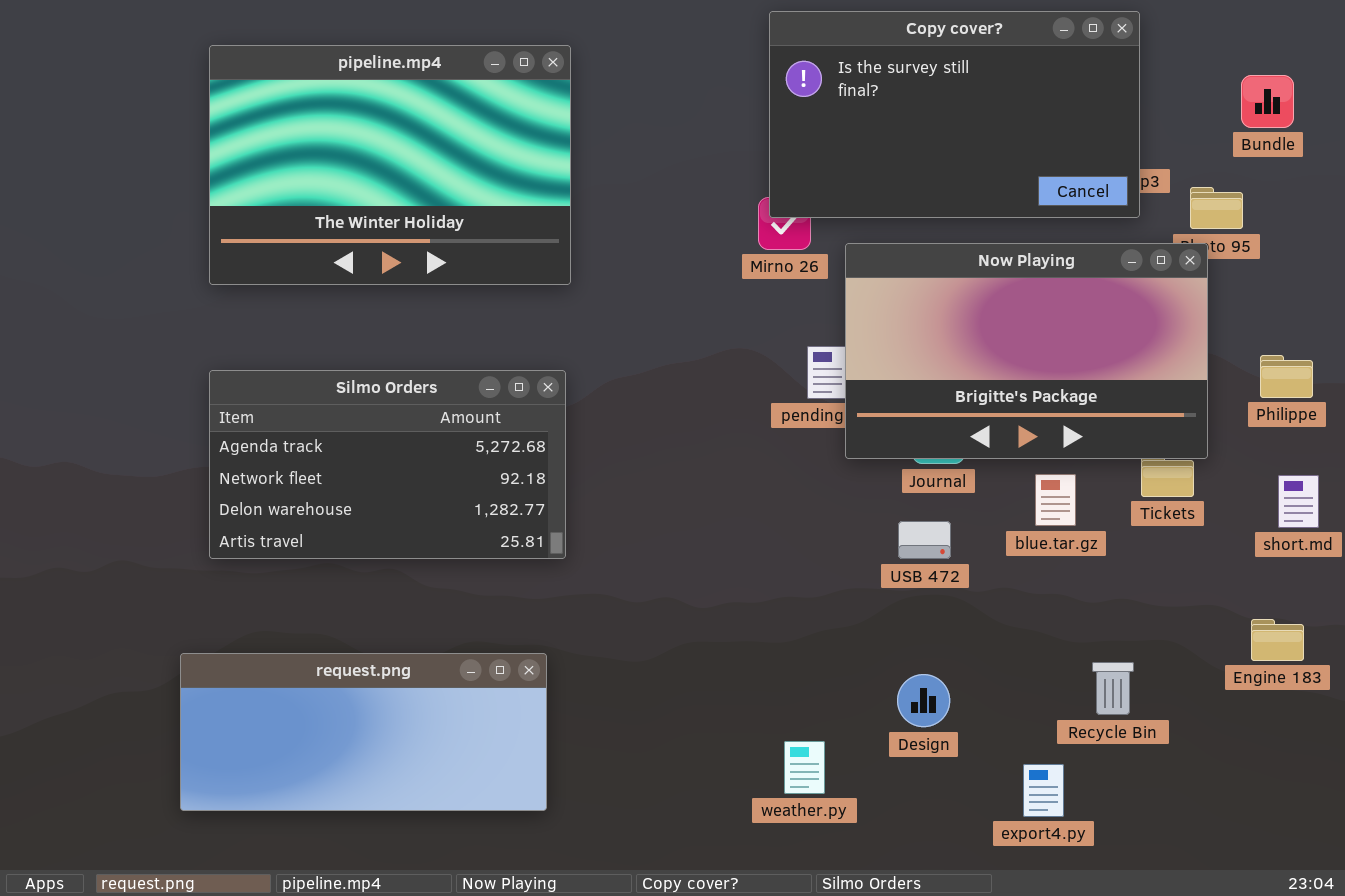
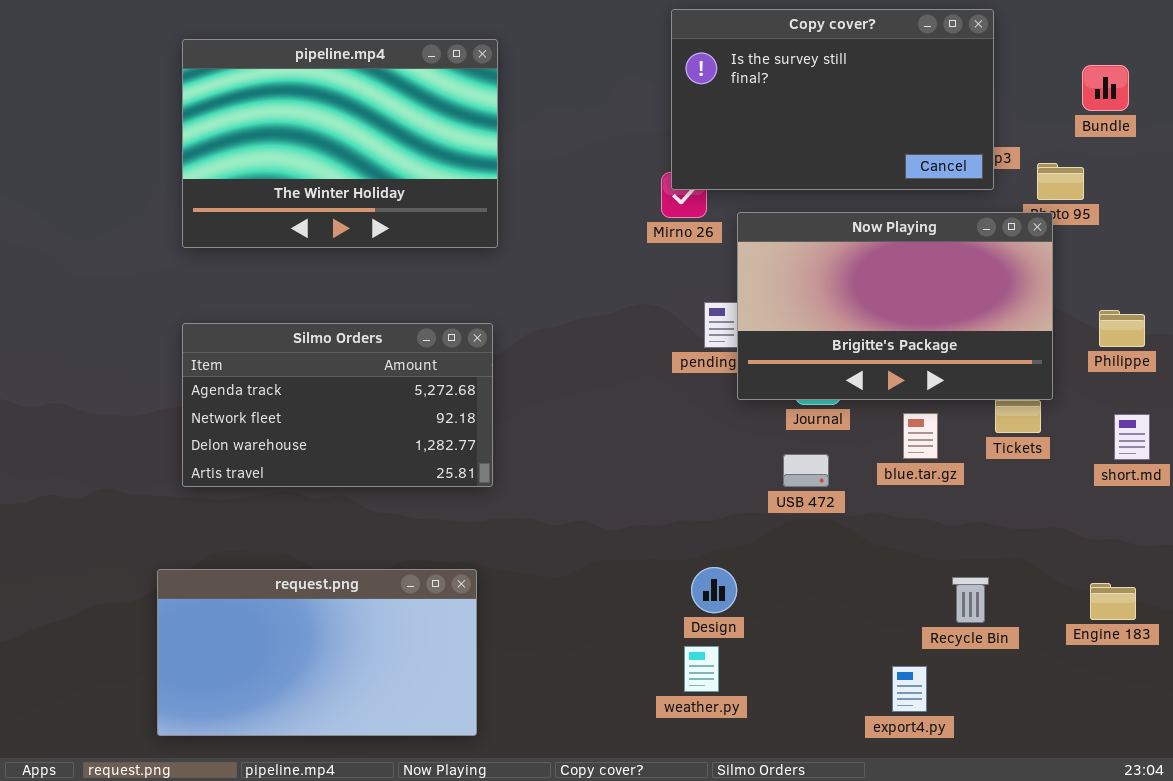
Engine 183: [1251,619,1304,661] -> [1090,583,1136,620], moved
request.png: [180,653,547,811] -> [157,569,477,736], resized
Design: [897,674,950,727] -> [691,567,737,613], moved

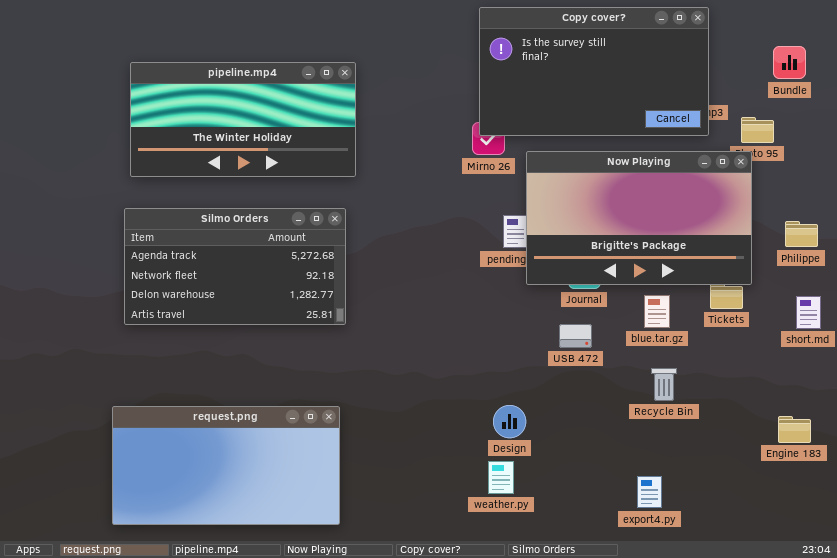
pipeline.mp4: [182,39,498,248] -> [130,62,356,177], resized
Silmo Orders: [182,323,493,487] -> [124,208,346,325], moved
Recycle Bin: [952,577,989,623] -> [651,368,677,401], moved

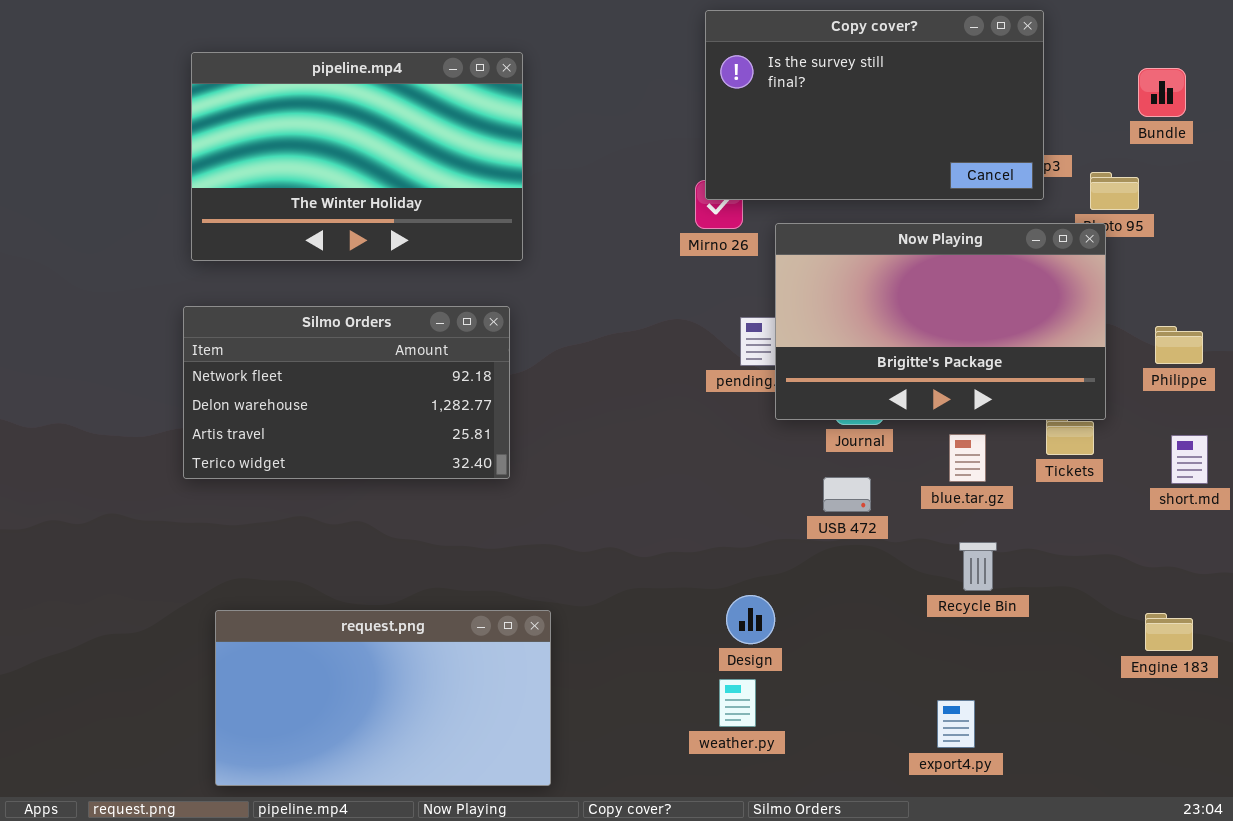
pipeline.mp4: [130,62,356,177] -> [191,52,523,261], resized
Silmo Orders: [124,208,346,325] -> [183,306,510,479], scrolled down 1 row
request.png: [112,406,340,525] -> [215,610,551,786], moved

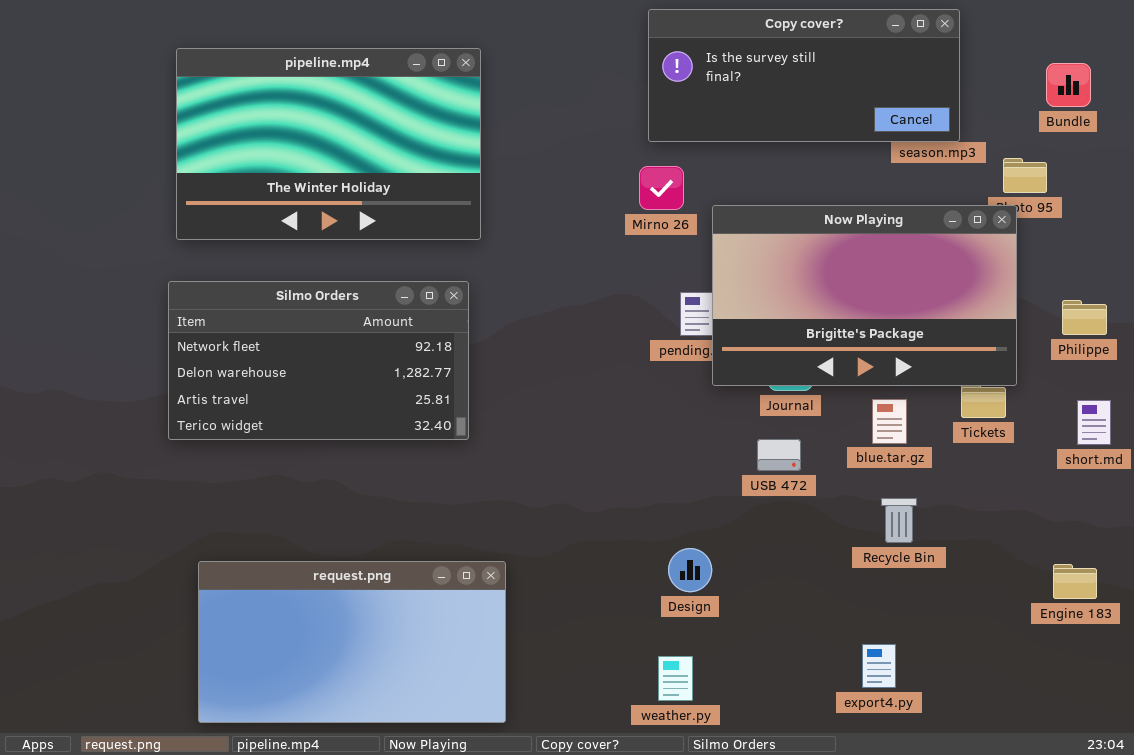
Copy cover?: [705,10,1044,200] -> [648,9,960,142], resized
weather.py: [719,679,756,727] -> [658,656,693,701], moved

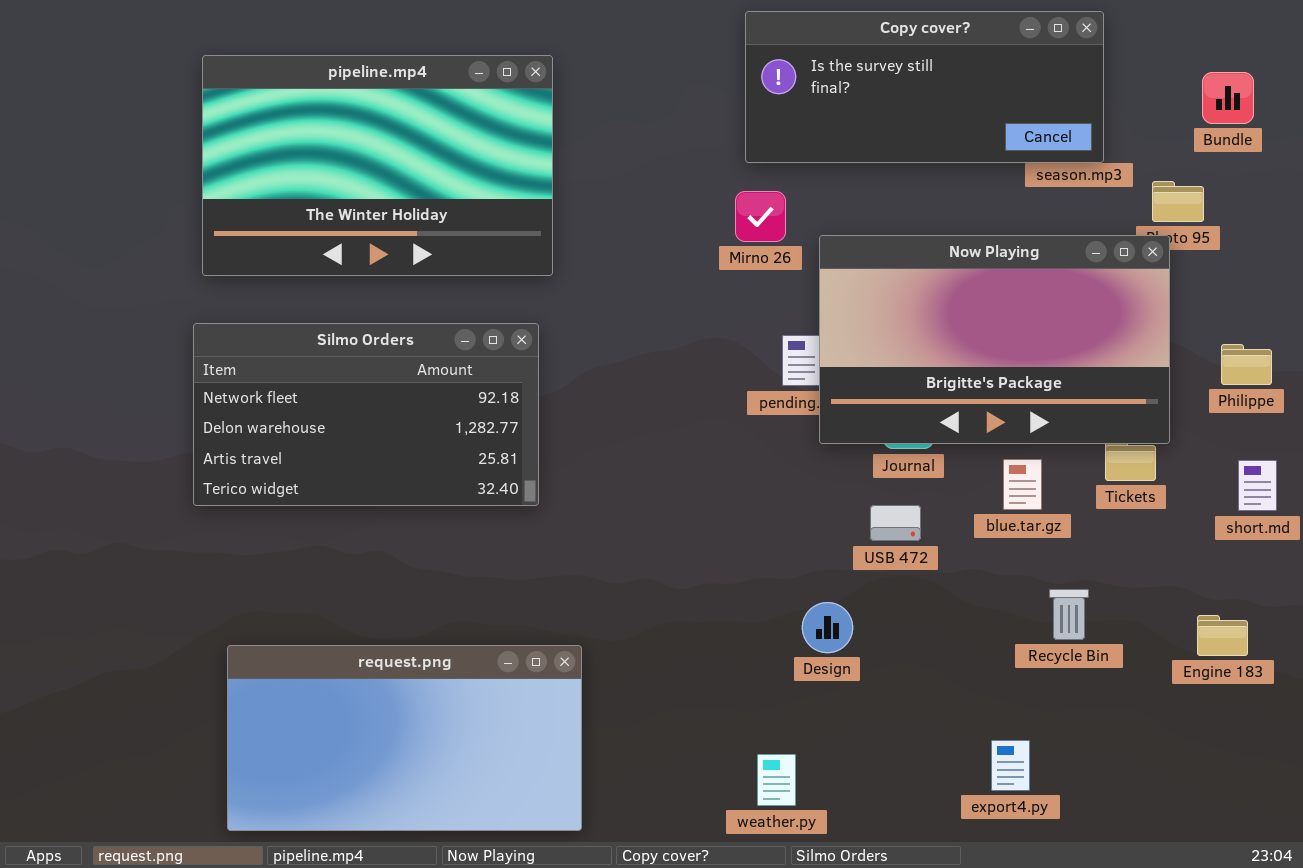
Recycle Bin: [881,498,917,543] -> [1049,589,1089,640], moved
Design: [668,548,712,592] -> [802,602,853,653], moved
Engine 183: [1053,564,1097,599] -> [1197,615,1248,656], moved

